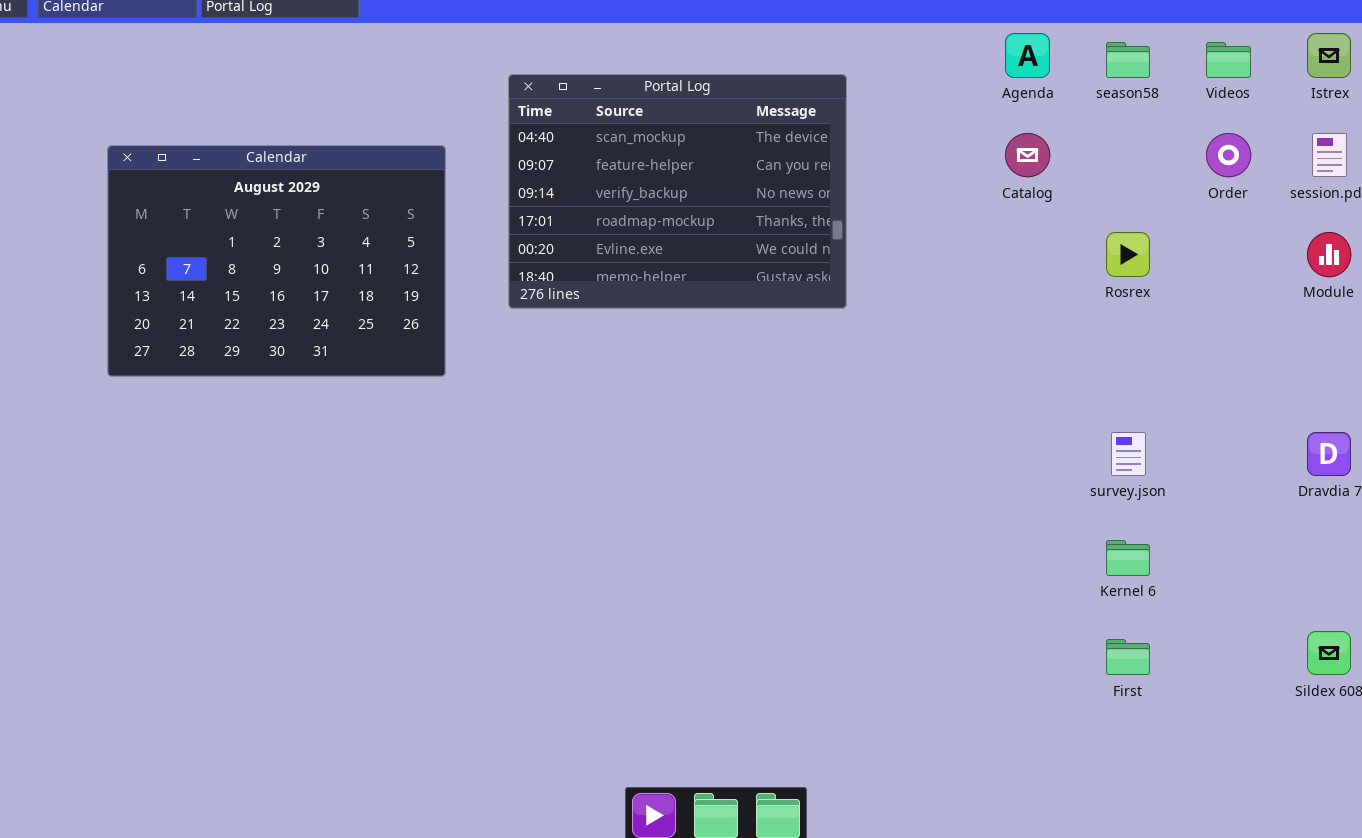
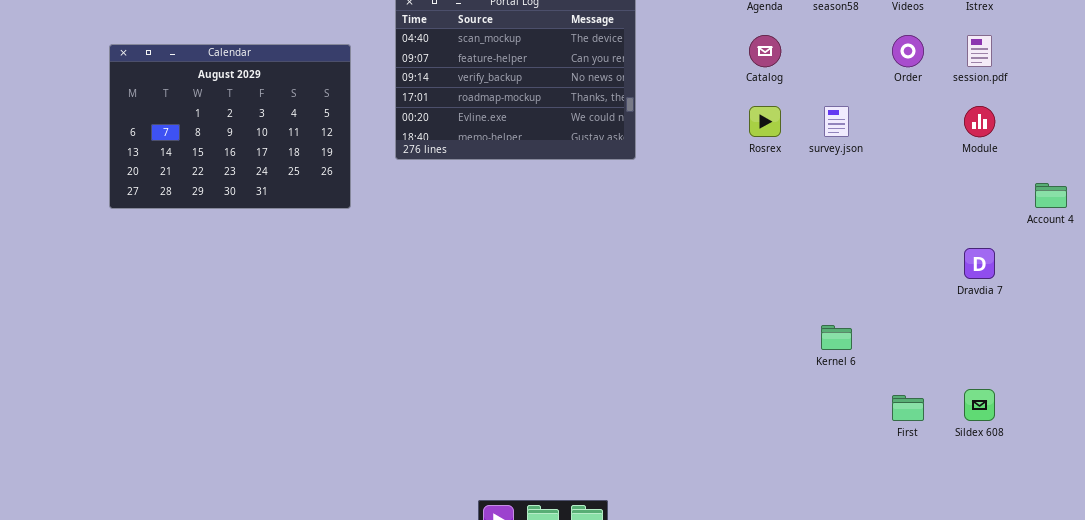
Rosrex: [1106,232,1150,277] -> [749,106,781,137], moved
survey.json: [1111,432,1146,476] -> [824,106,849,137], moved
First: [1106,639,1150,675] -> [892,395,924,421], moved

